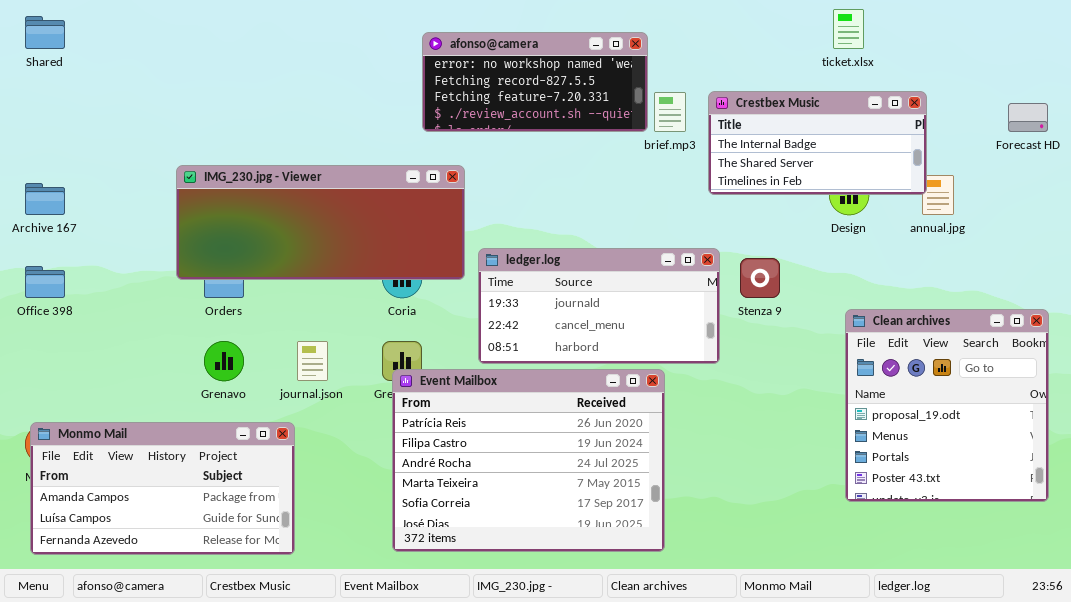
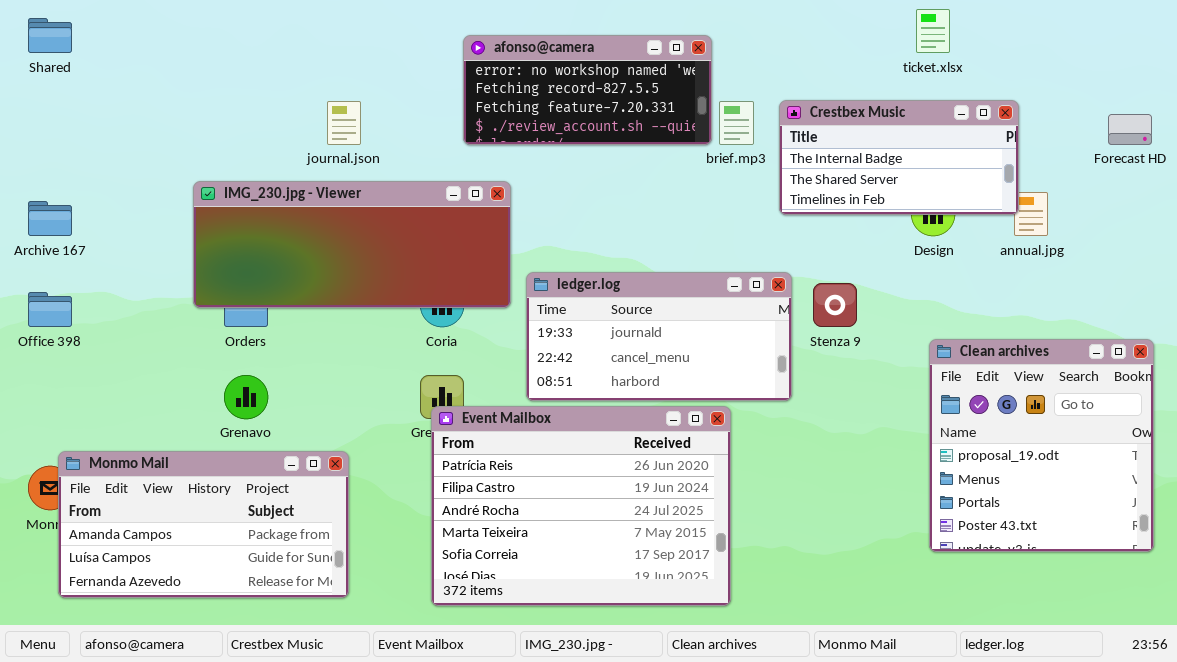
journal.json: [297,341,328,381] -> [327,101,361,145], moved
Monmo Mail: [30,422,295,555] -> [58,451,349,598], moved

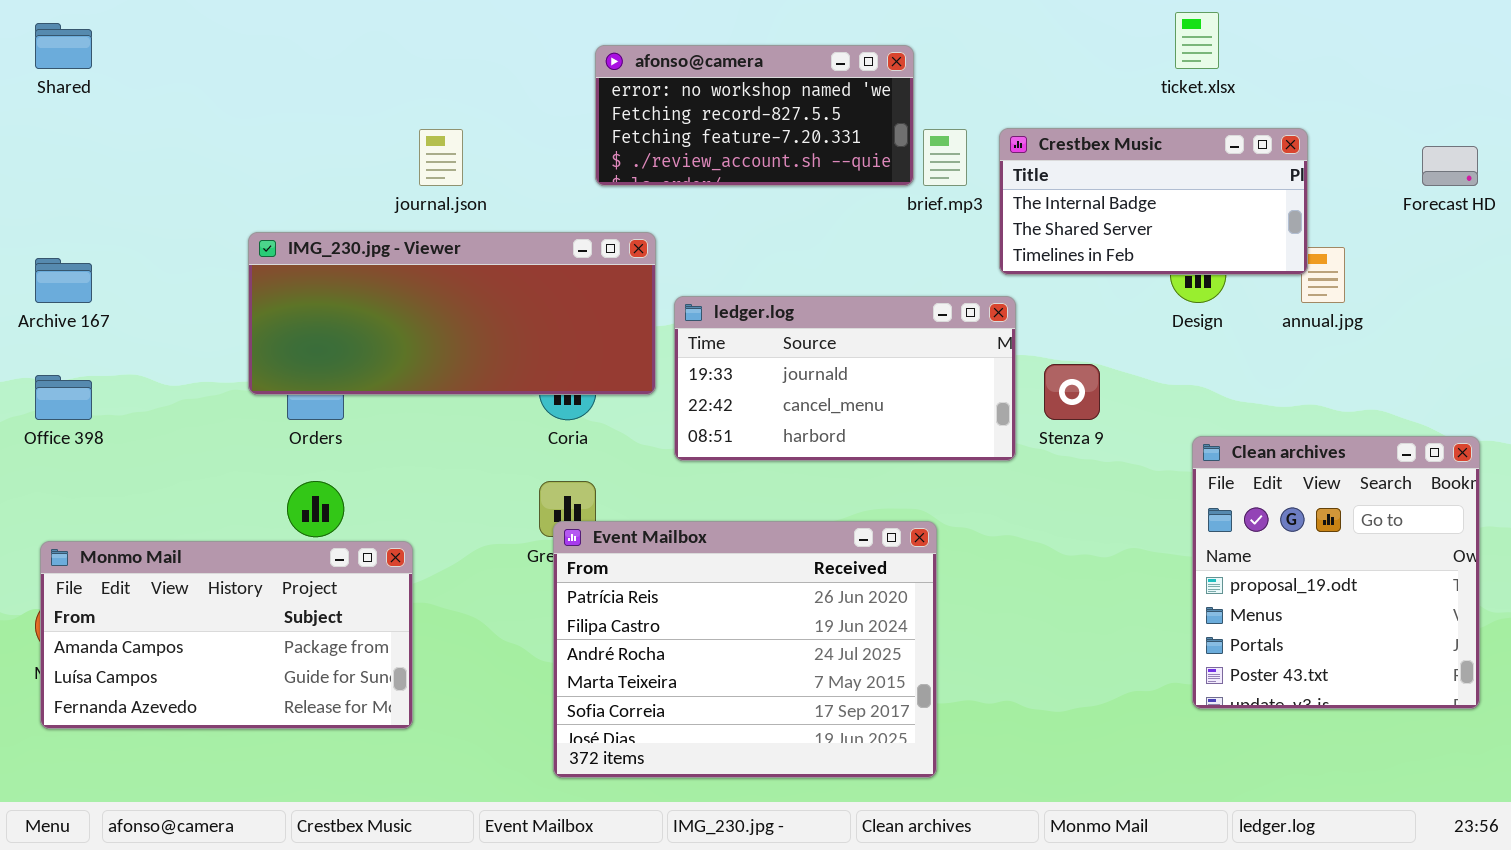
ledger.log: [526,272,792,401] -> [674,296,1016,461], moved
Monmo Mail: [58,451,349,598] -> [40,541,413,729], moved

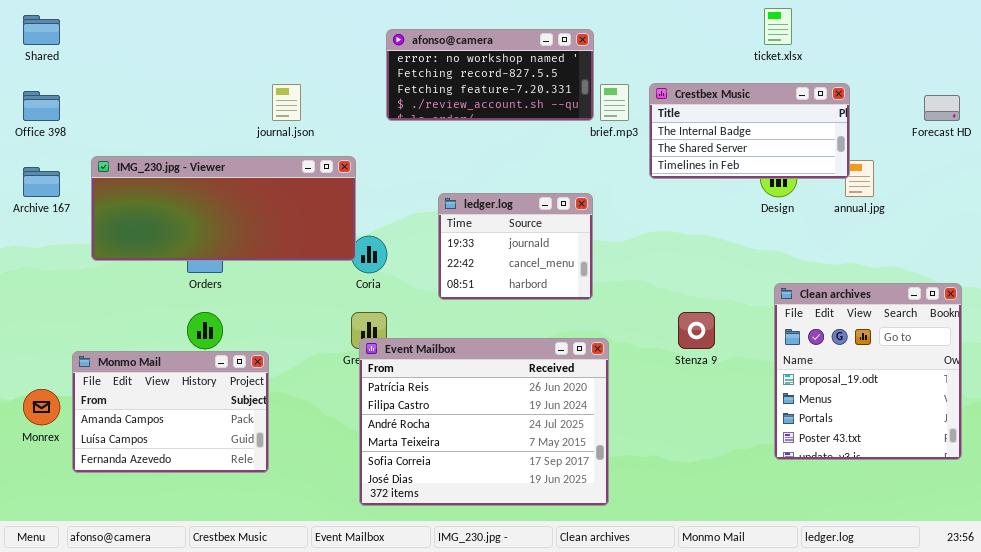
IMG_230.jpg - Viewer: [248,232,656,395] -> [91,156,356,261], moved
ledger.log: [674,296,1016,461] -> [438,193,593,300], resized
Stenza 9: [1044,364,1100,420] -> [678,312,715,349], moved
Office 398: [35,375,92,420] -> [23,91,60,121], moved
Monmo Mail: [40,541,413,729] -> [72,351,269,473], resized

